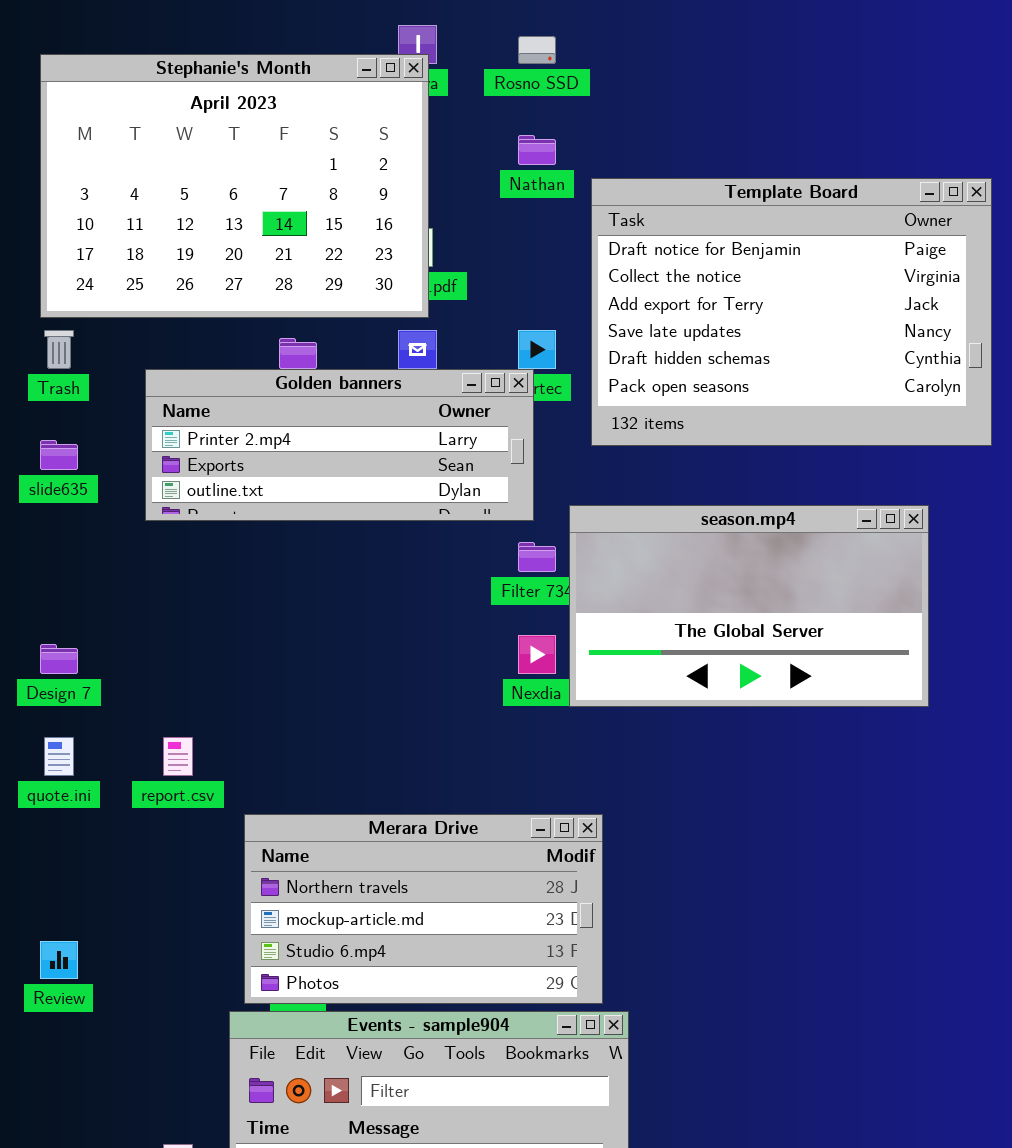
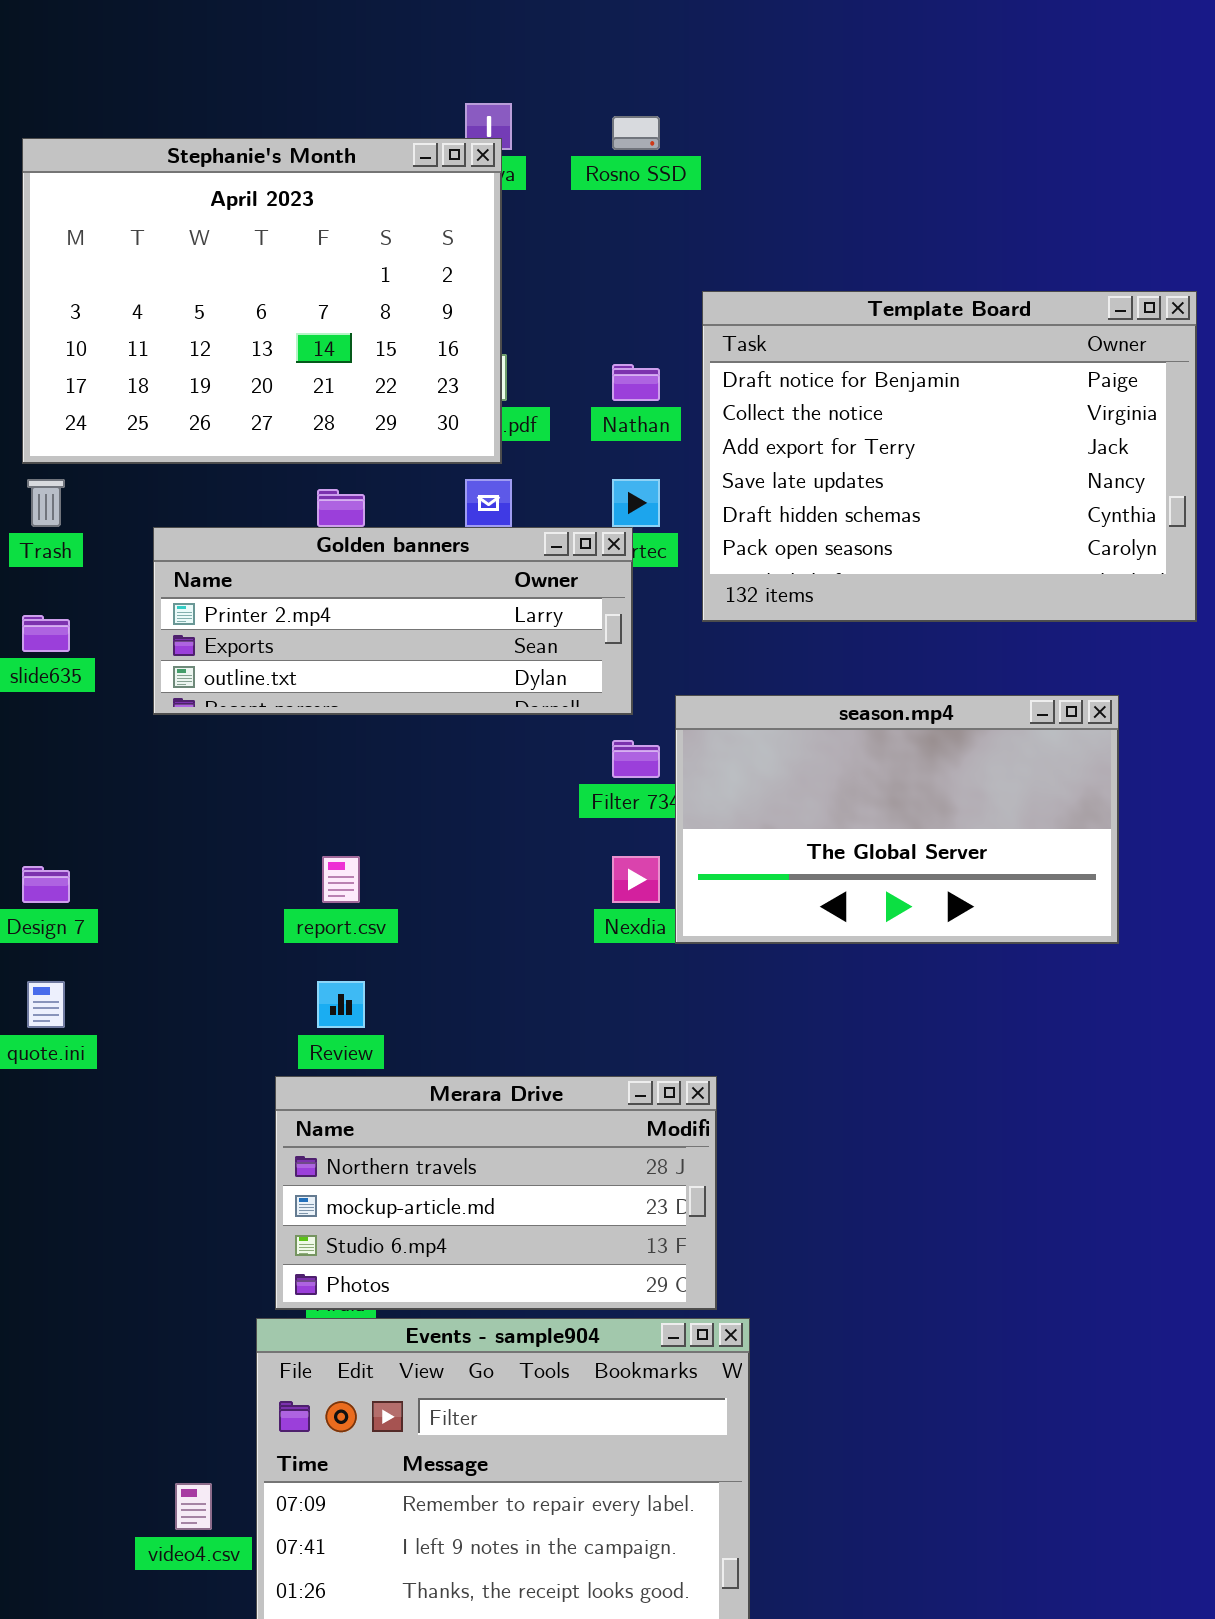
Nathan: [518,135,556,165] -> [612,364,660,401], moved
report.csv: [163,737,193,776] -> [322,856,360,903], moved
Review: [40,941,78,979] -> [317,981,365,1028], moved

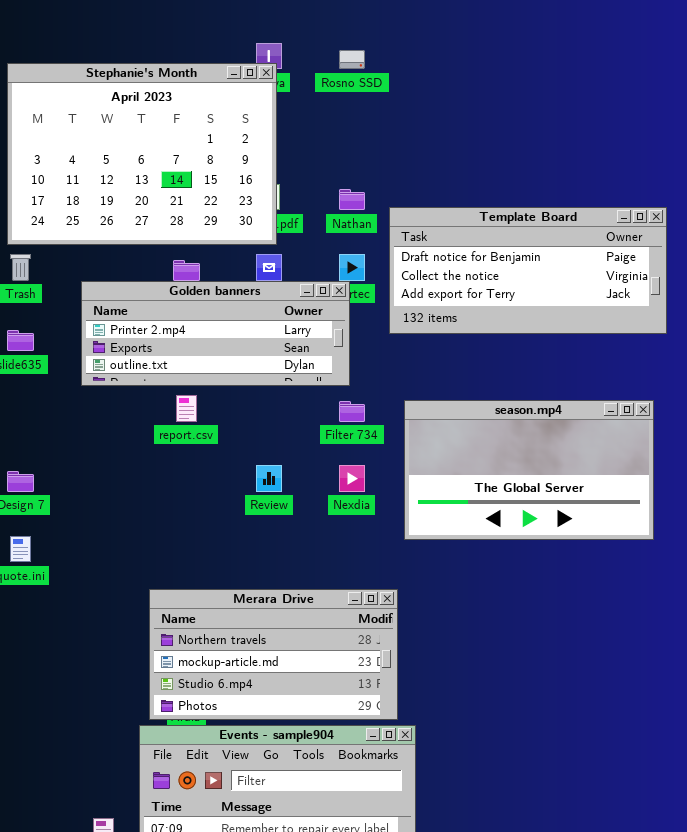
Template Board: [702,291,1197,622] -> [389,207,667,334], resized
season.mp4: [675,695,1119,944] -> [404,400,654,540], moved
report.csv: [322,856,360,903] -> [176,395,197,422], moved
Review: [317,981,365,1028] -> [256,465,282,492], moved

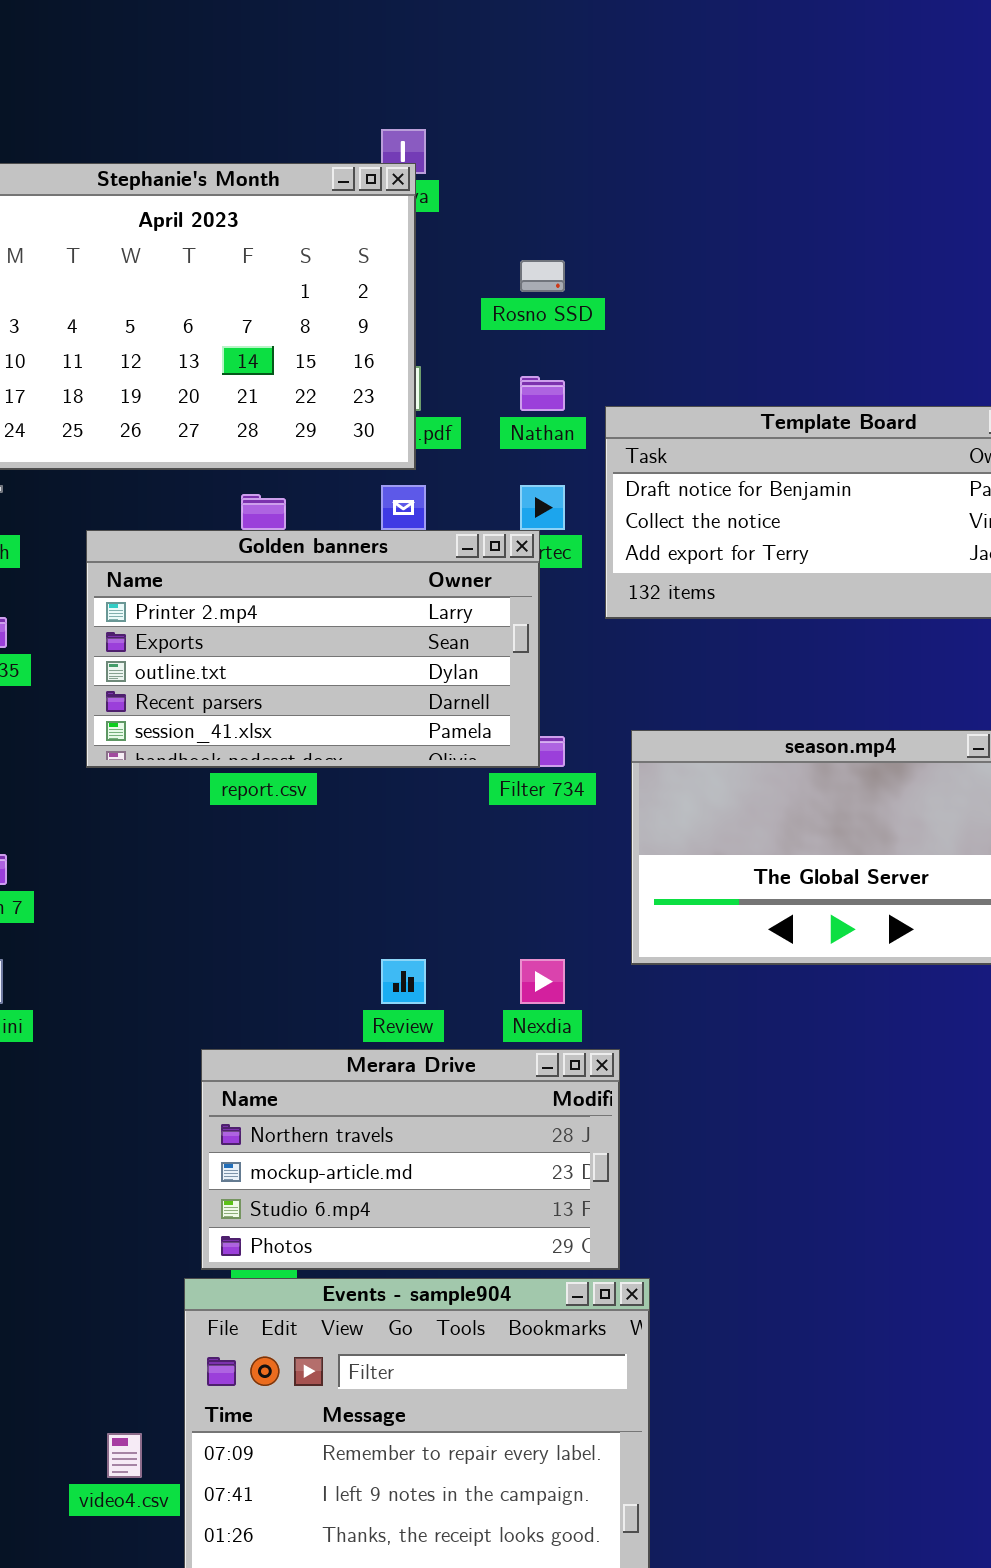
Rosno SSD: [339,50,365,69] -> [520,260,565,292], moved
Golden banners: [81,281,350,386] -> [86,530,540,768], resized
Review: [256,465,282,492] -> [381,959,426,1004], moved
Nexdia: [339,465,365,492] -> [520,959,565,1004], moved

